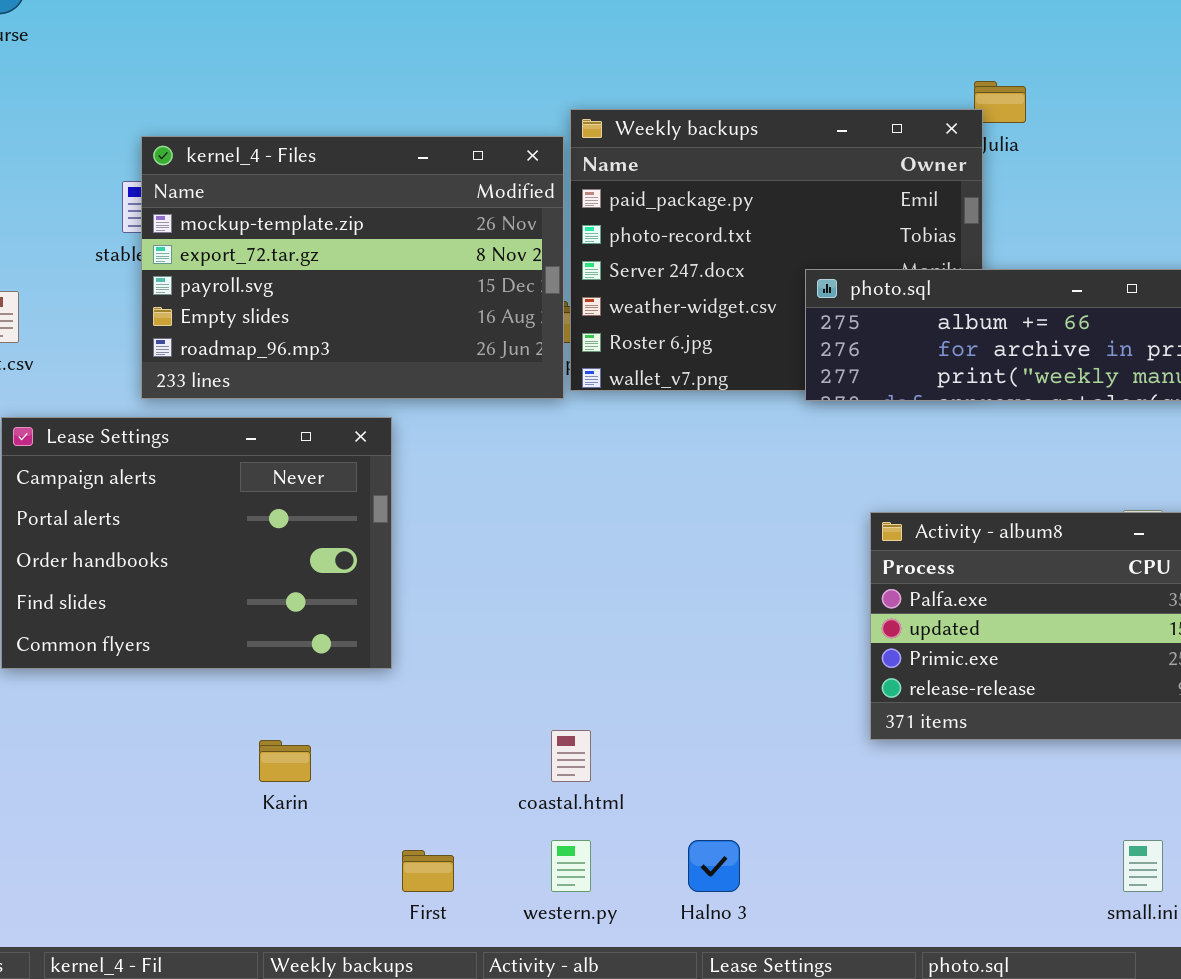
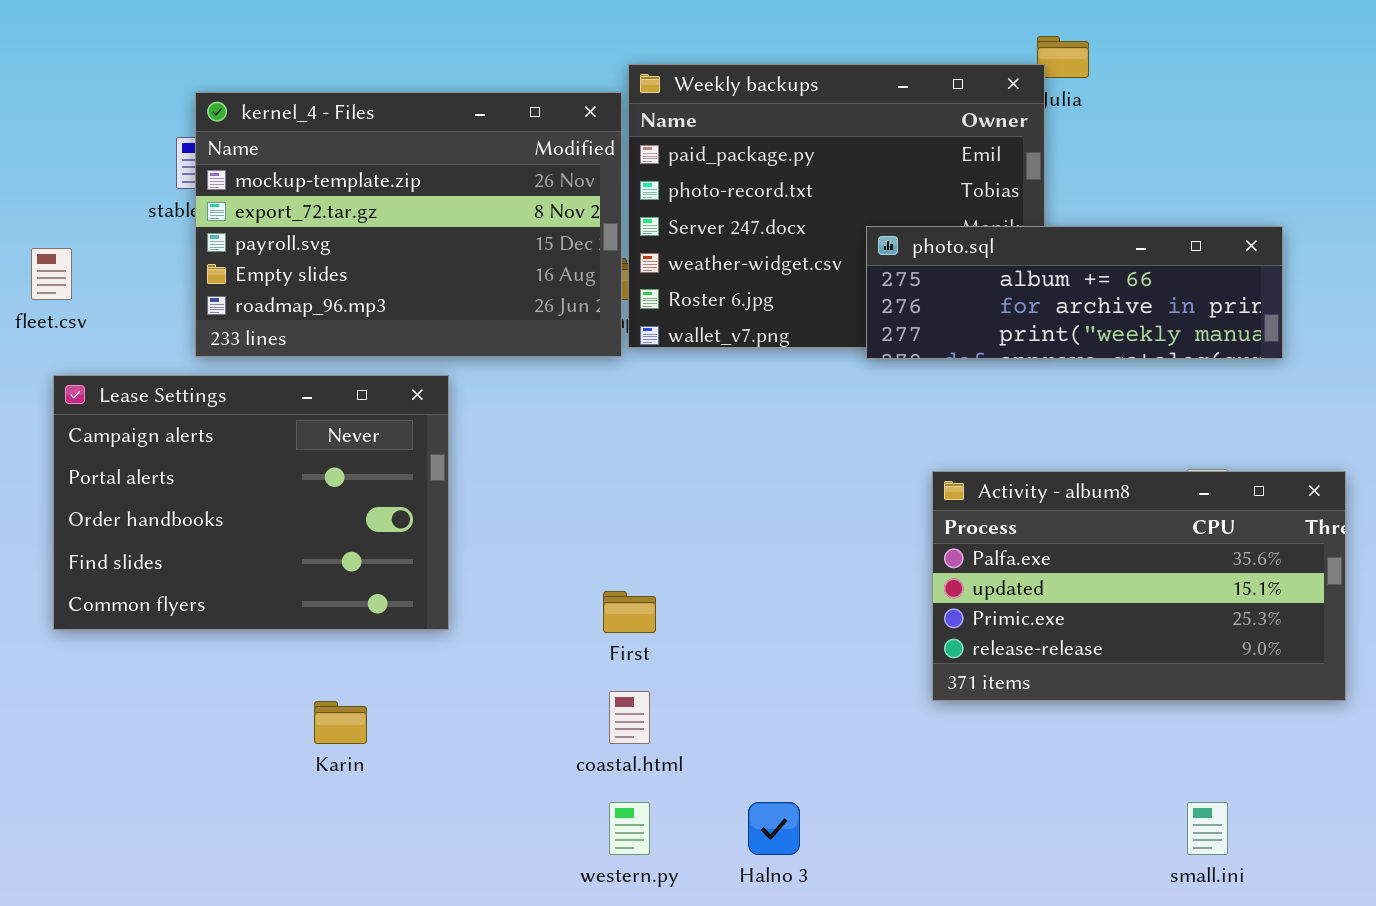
First: [402,850,454,892] -> [603,591,656,633], moved

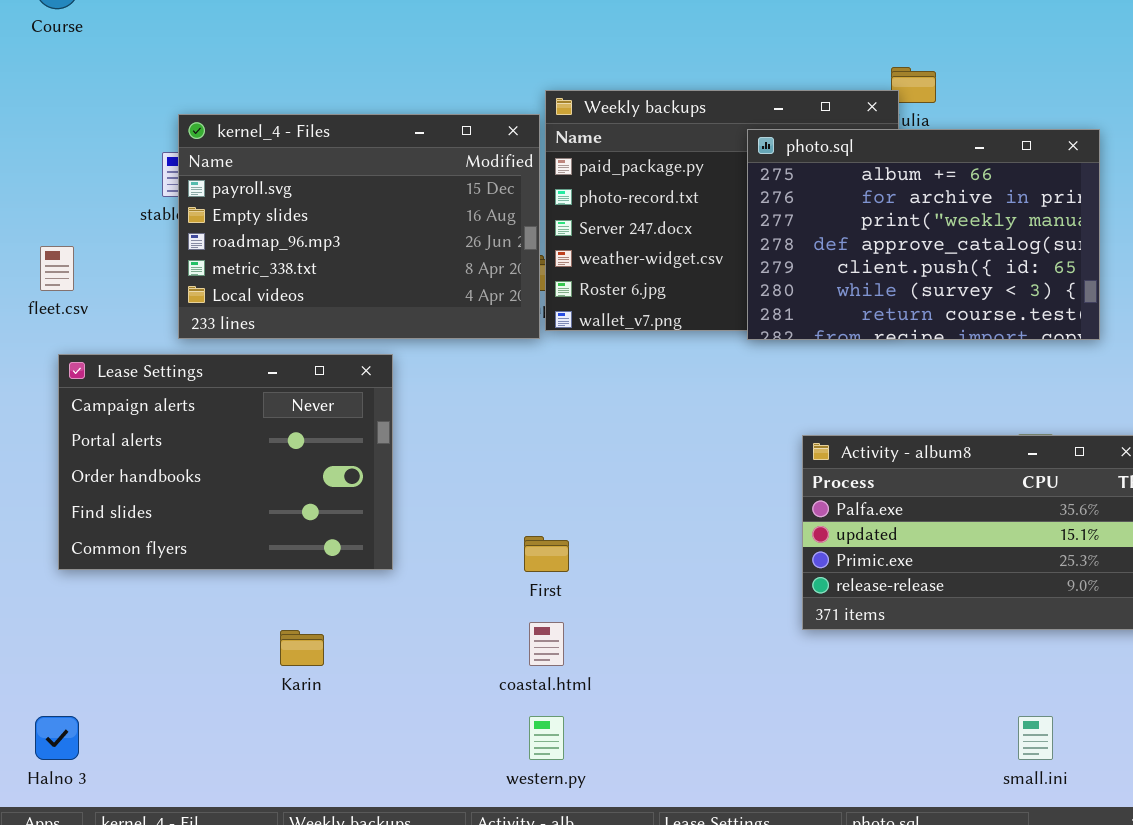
kernel_4 - Files: [195,92,622,357] -> [178,114,540,339], scrolled down 2 rows
photo.sql: [866,226,1283,359] -> [747,129,1100,340], resized
Halno 3: [748,802,800,855] -> [35,716,79,760], moved

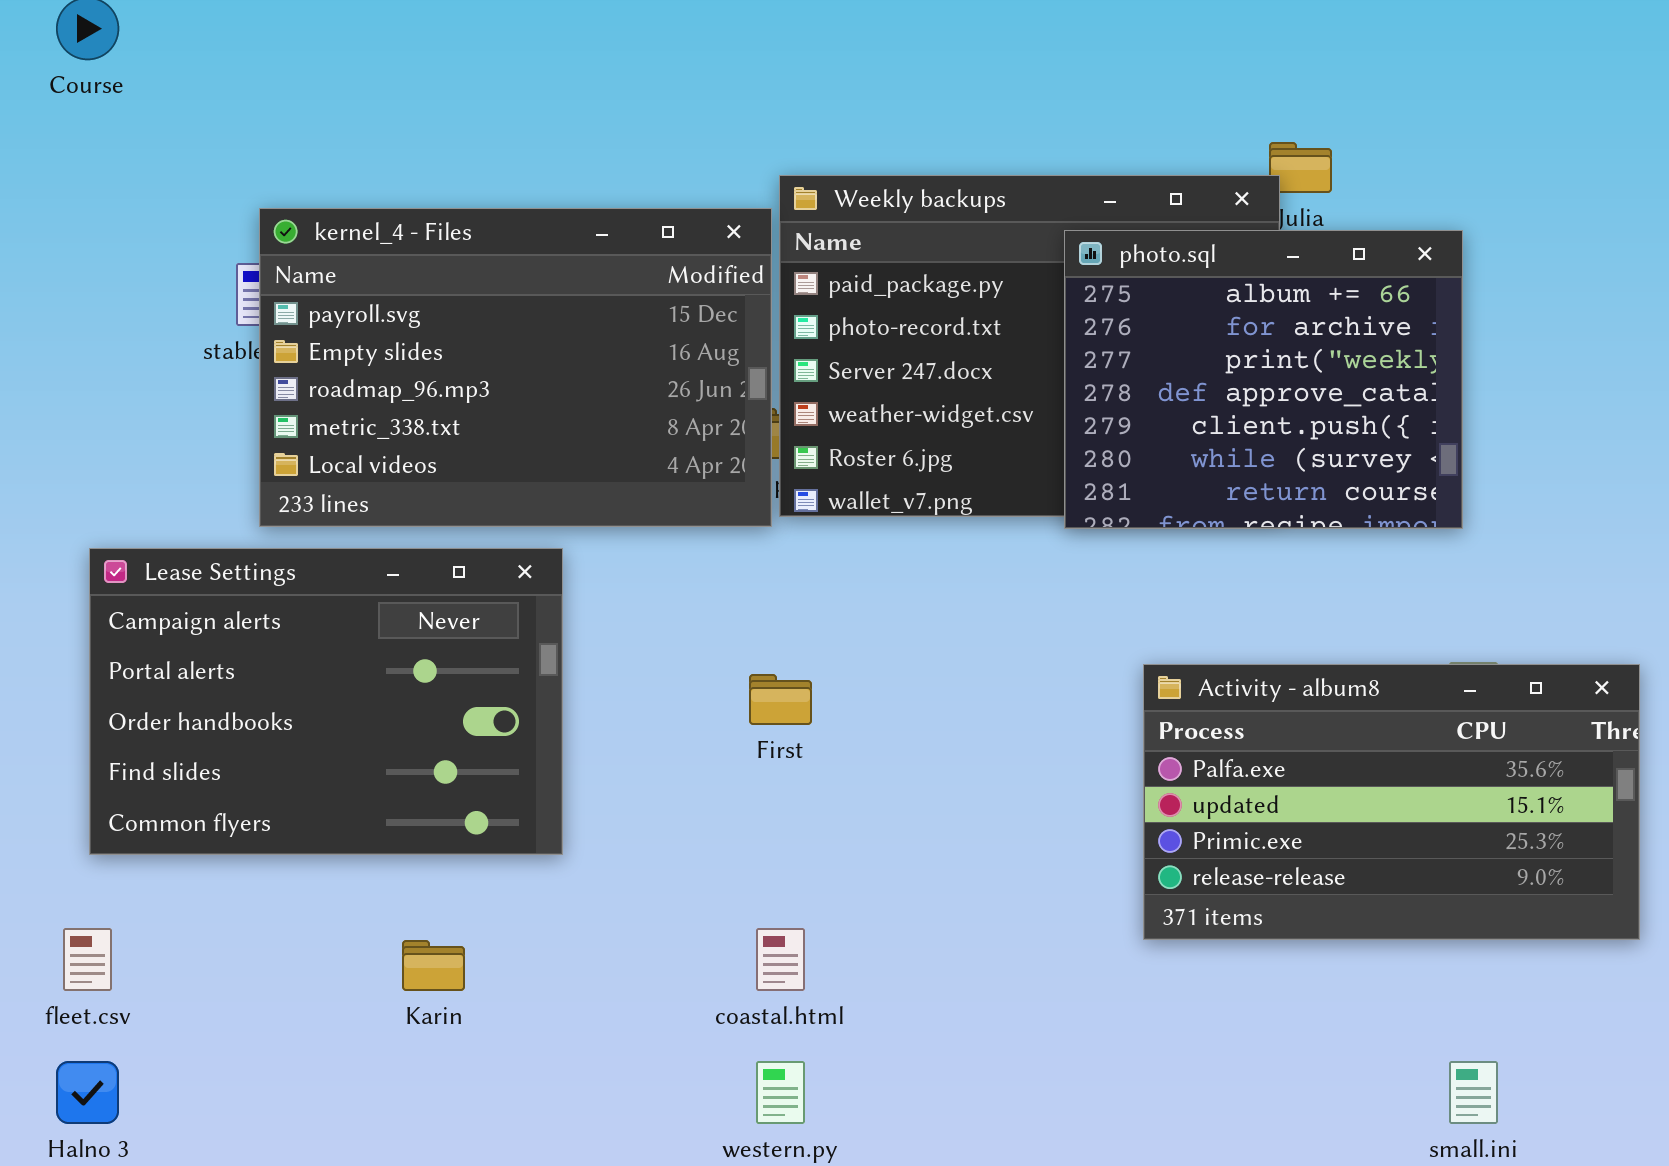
photo.sql: [747,129,1100,340] -> [1064,230,1463,529], resized
fleet.csv: [40,246,74,291] -> [63,928,112,991], moved
First: [524,536,569,572] -> [749,674,812,725], moved

